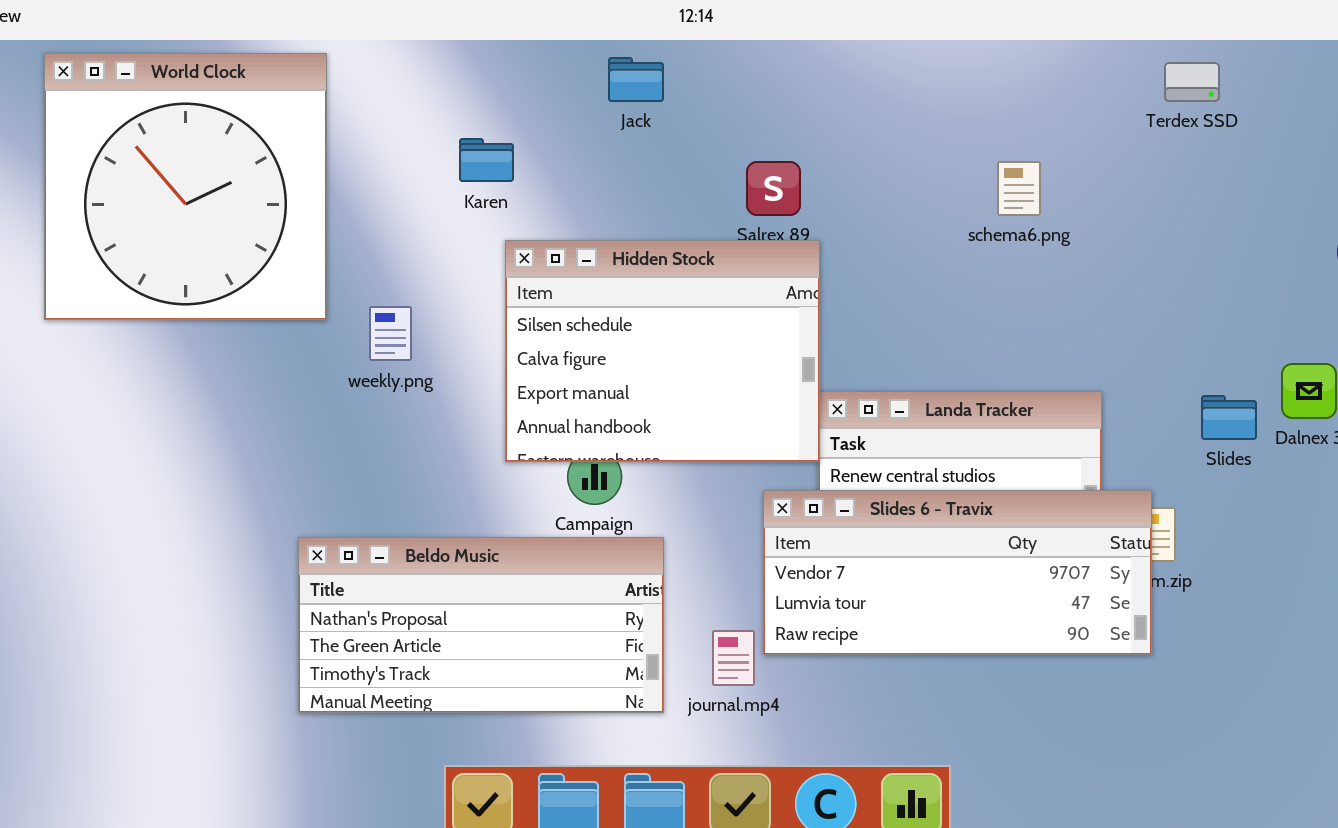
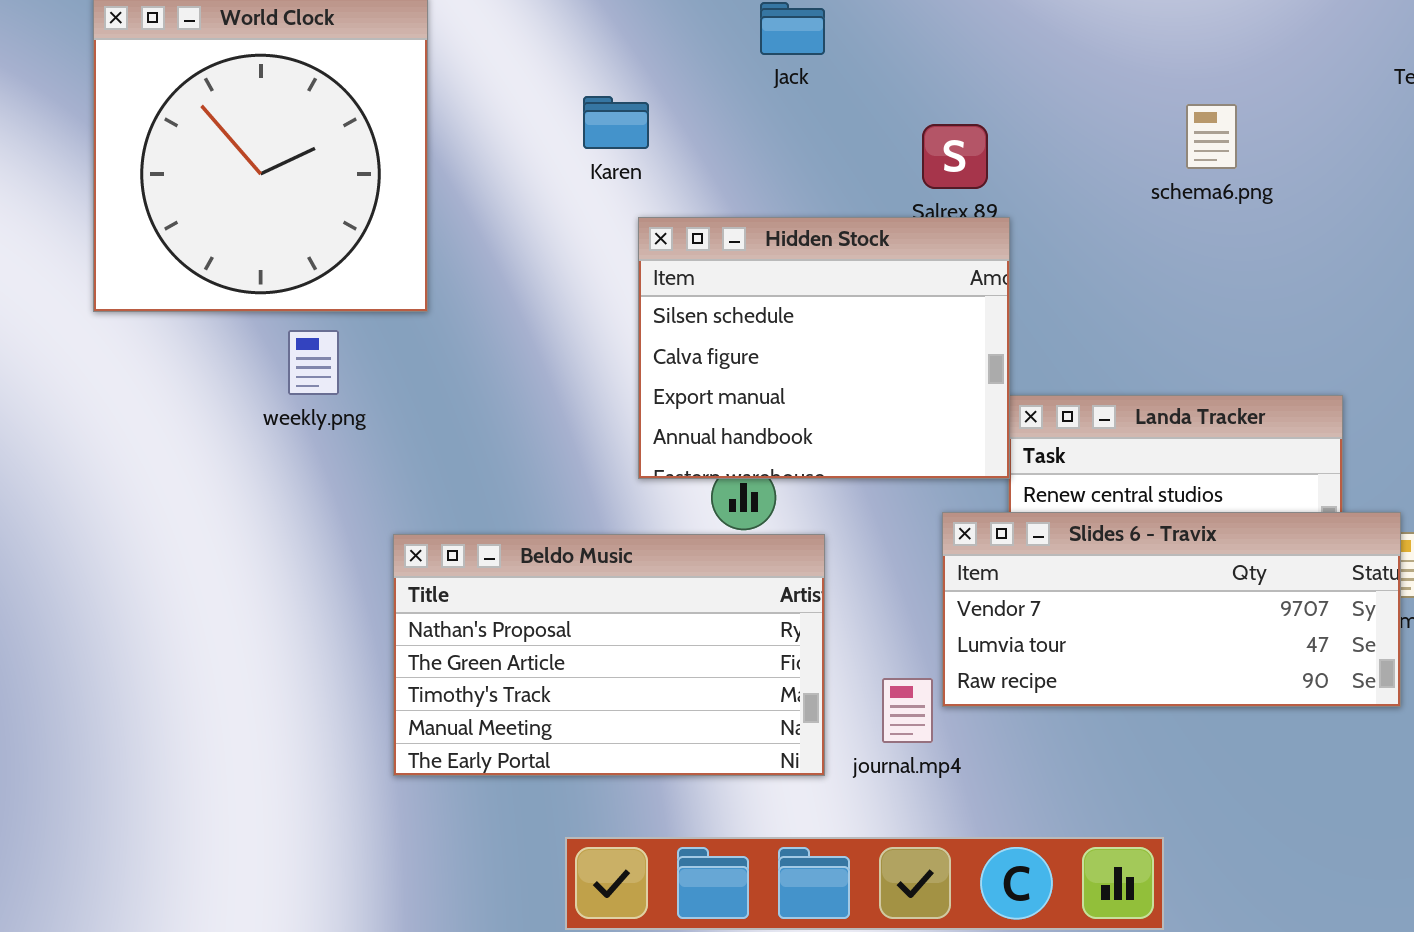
schema6.png: [997,161,1041,216] -> [1186,104,1237,169], moved
weekly.png: [369,306,412,361] -> [288,330,339,395], moved
Beldo Music: [298,537,664,713] -> [393,534,825,776], resized

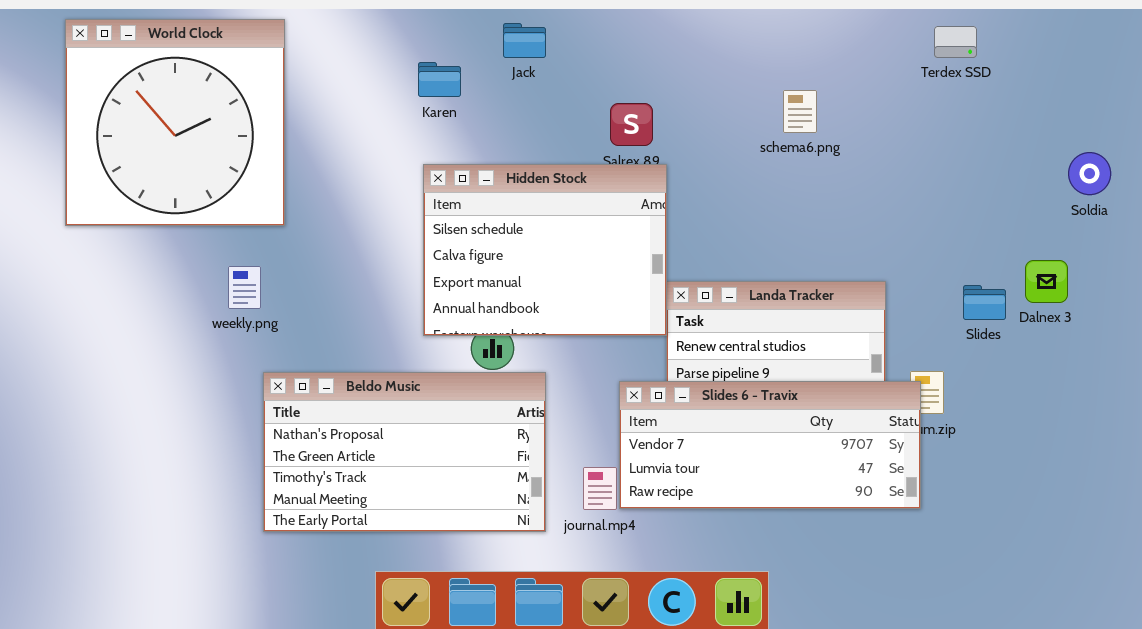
Karen: [583,96,649,149] -> [418,62,461,97], moved
weekly.png: [288,330,339,395] -> [228,266,261,309], moved
Slides 6 - Travix: [942,512,1401,707] -> [619,381,921,509], moved

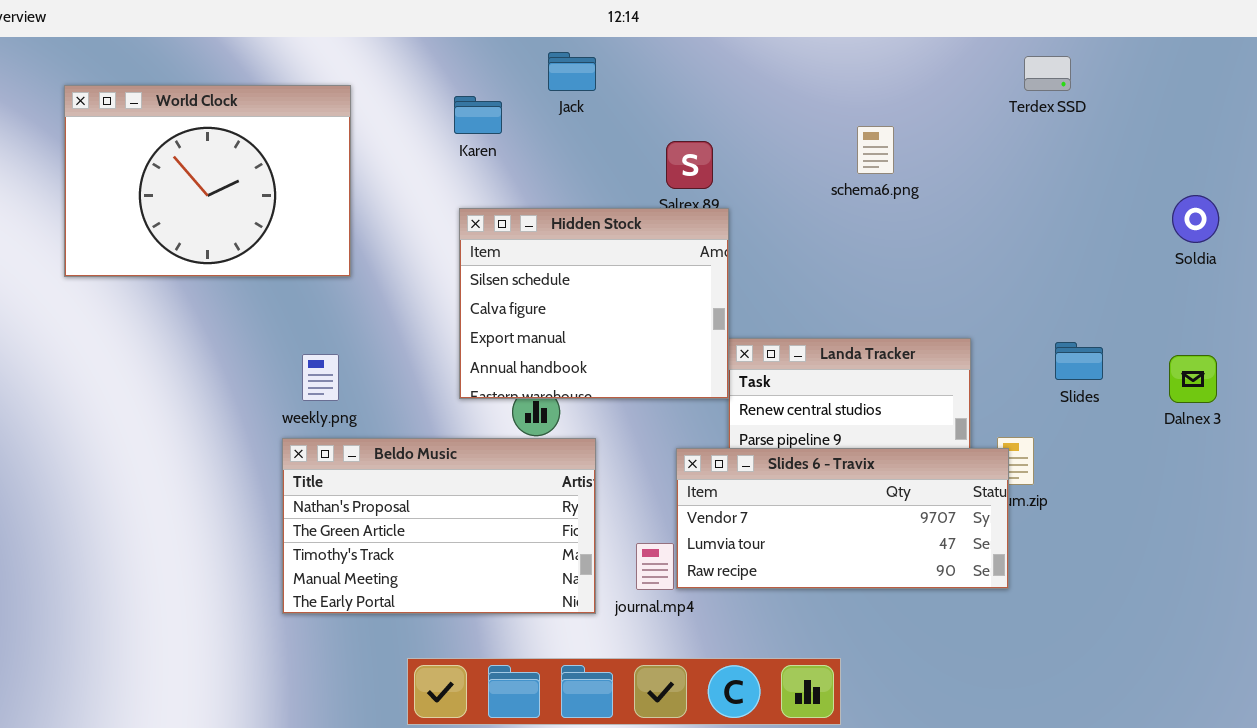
World Clock: [65,19,285,226] -> [64,85,351,277], resized
Dalnex 3: [1025,260,1068,303] -> [1169,355,1217,403], moved
weekly.png: [228,266,261,309] -> [302,354,339,401], moved

